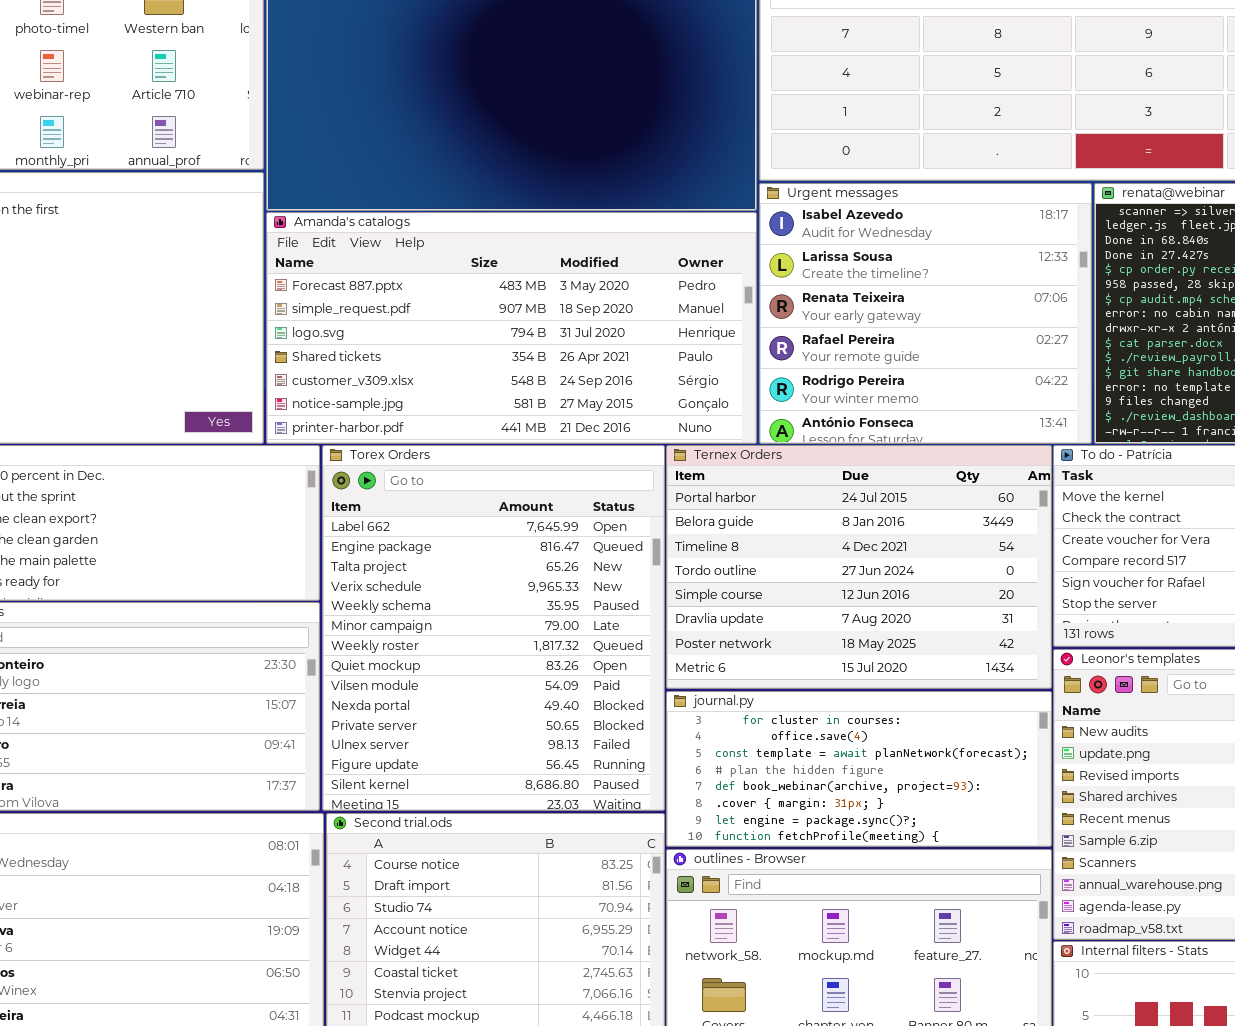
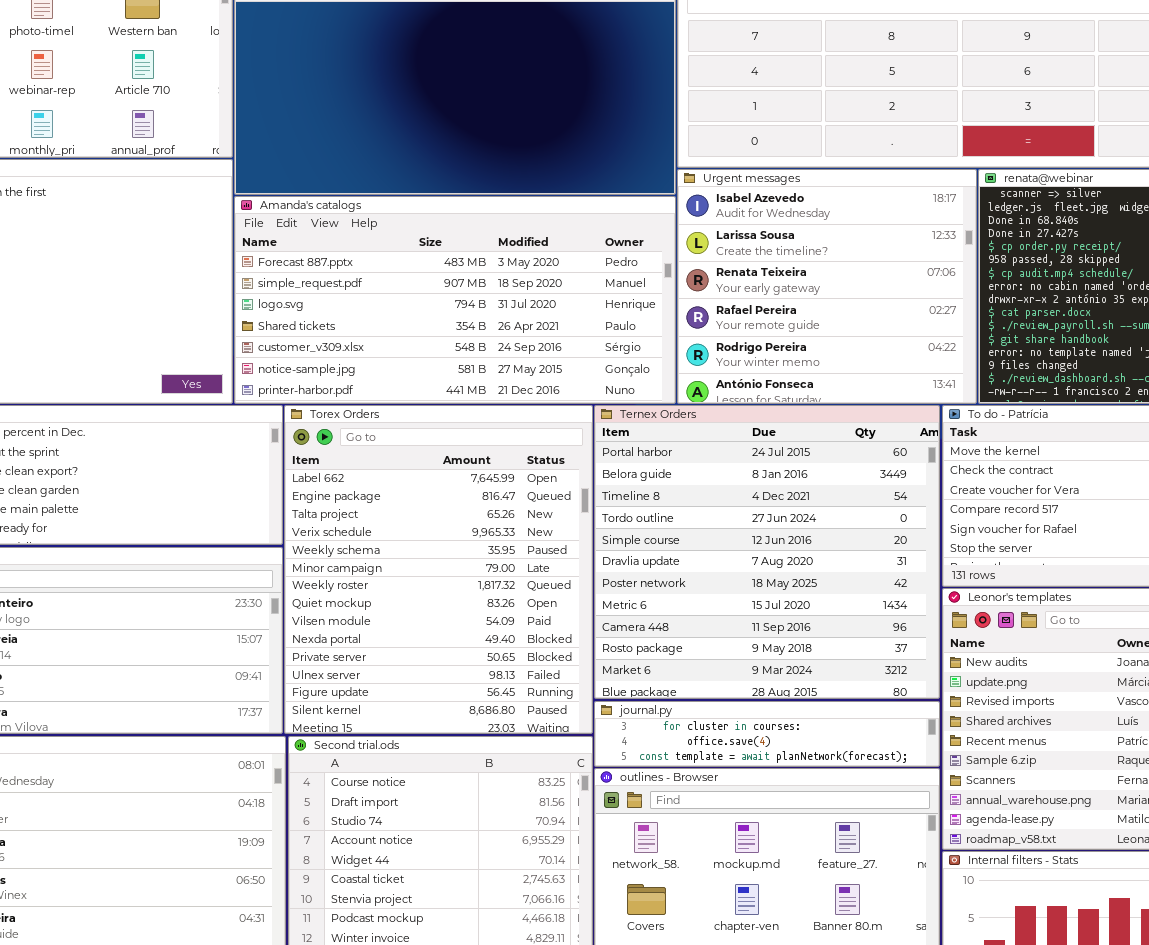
Ternex Orders: [666,445,1052,689] -> [594,405,940,699], resized
journal.py: [666,691,1052,847] -> [594,701,940,767], resized

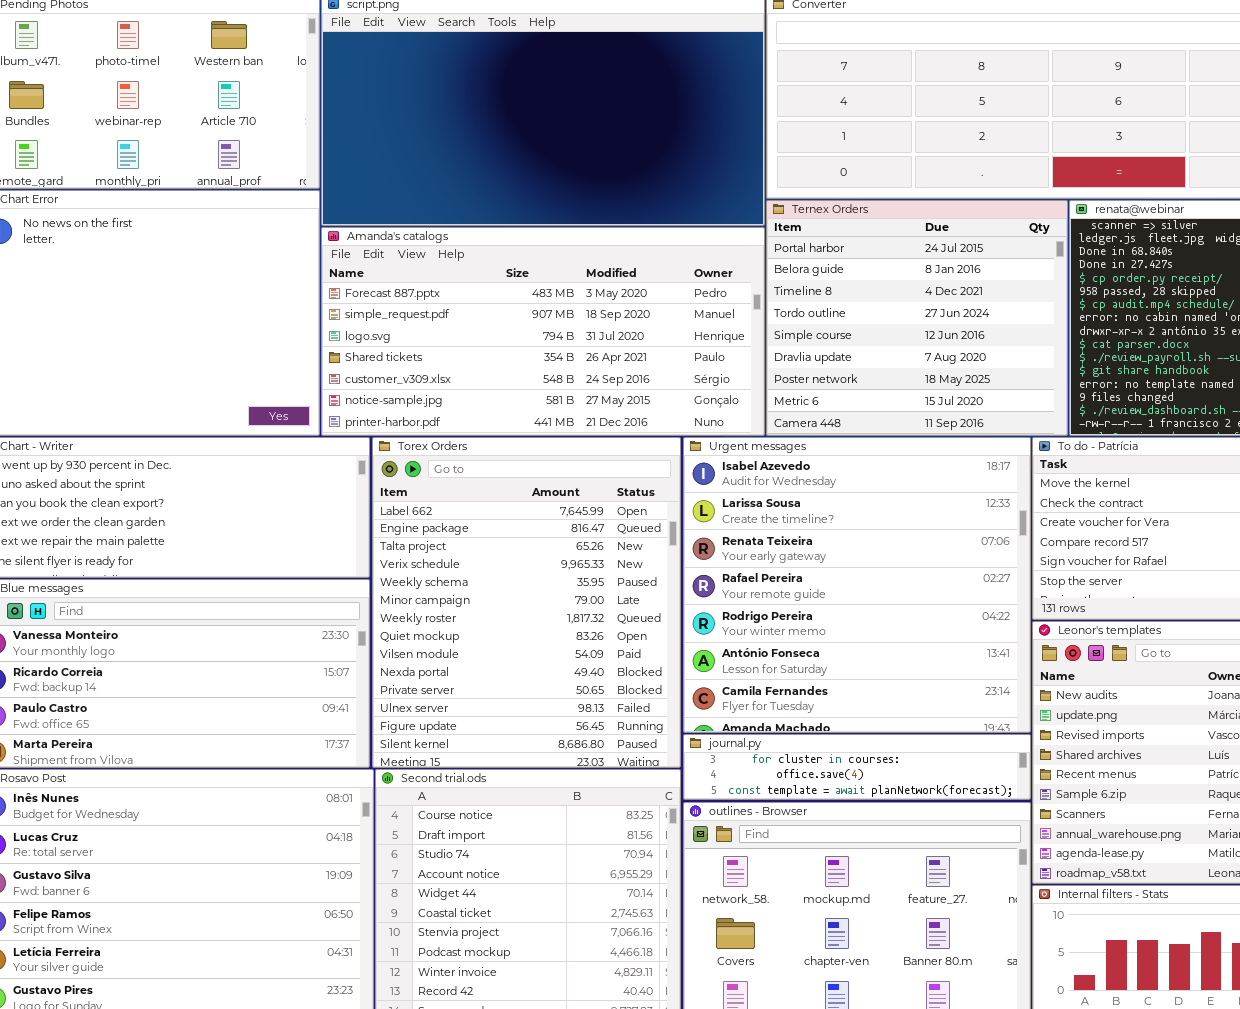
Urgent messages: [677,169,977,404] -> [683,437,1031,733], moved, resized
Ternex Orders: [594,405,940,699] -> [766,200,1068,436], moved, resized

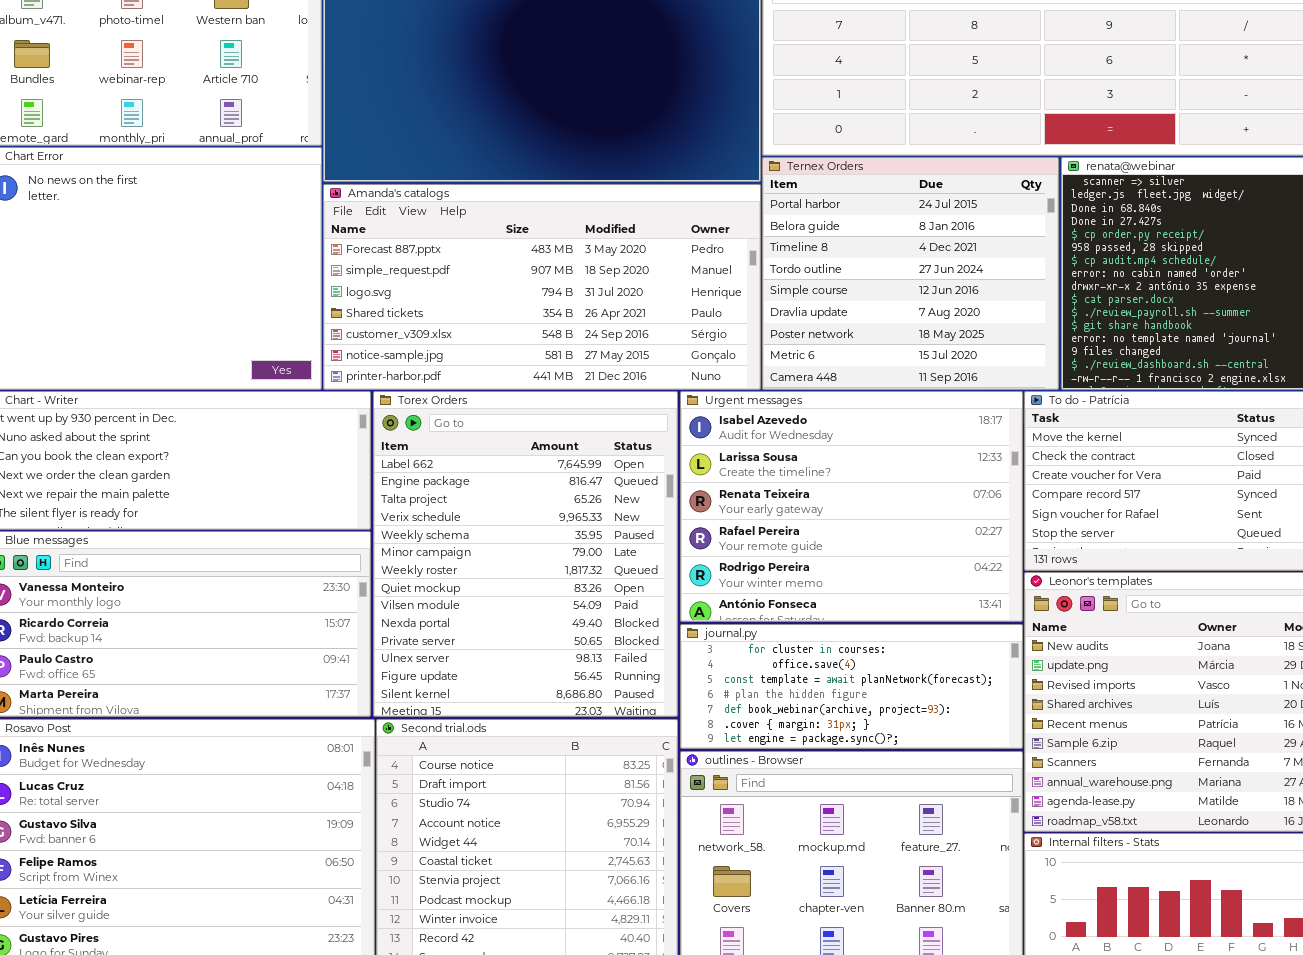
Urgent messages: [683,437,1031,733] -> [680,391,1023,622], resized
journal.py: [683,734,1031,800] -> [680,624,1023,749], resized

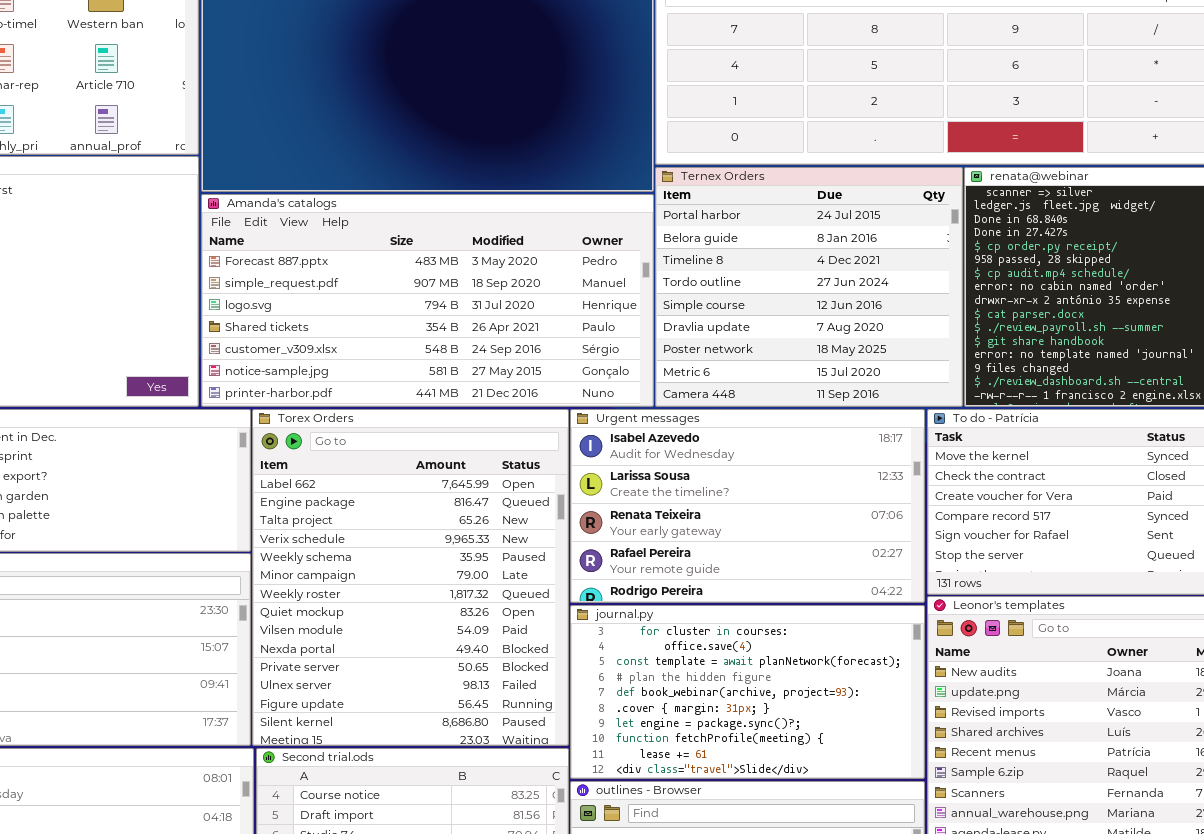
Urgent messages: [680,391,1023,622] -> [570,409,925,603], resized
journal.py: [680,624,1023,749] -> [570,605,925,779], resized

